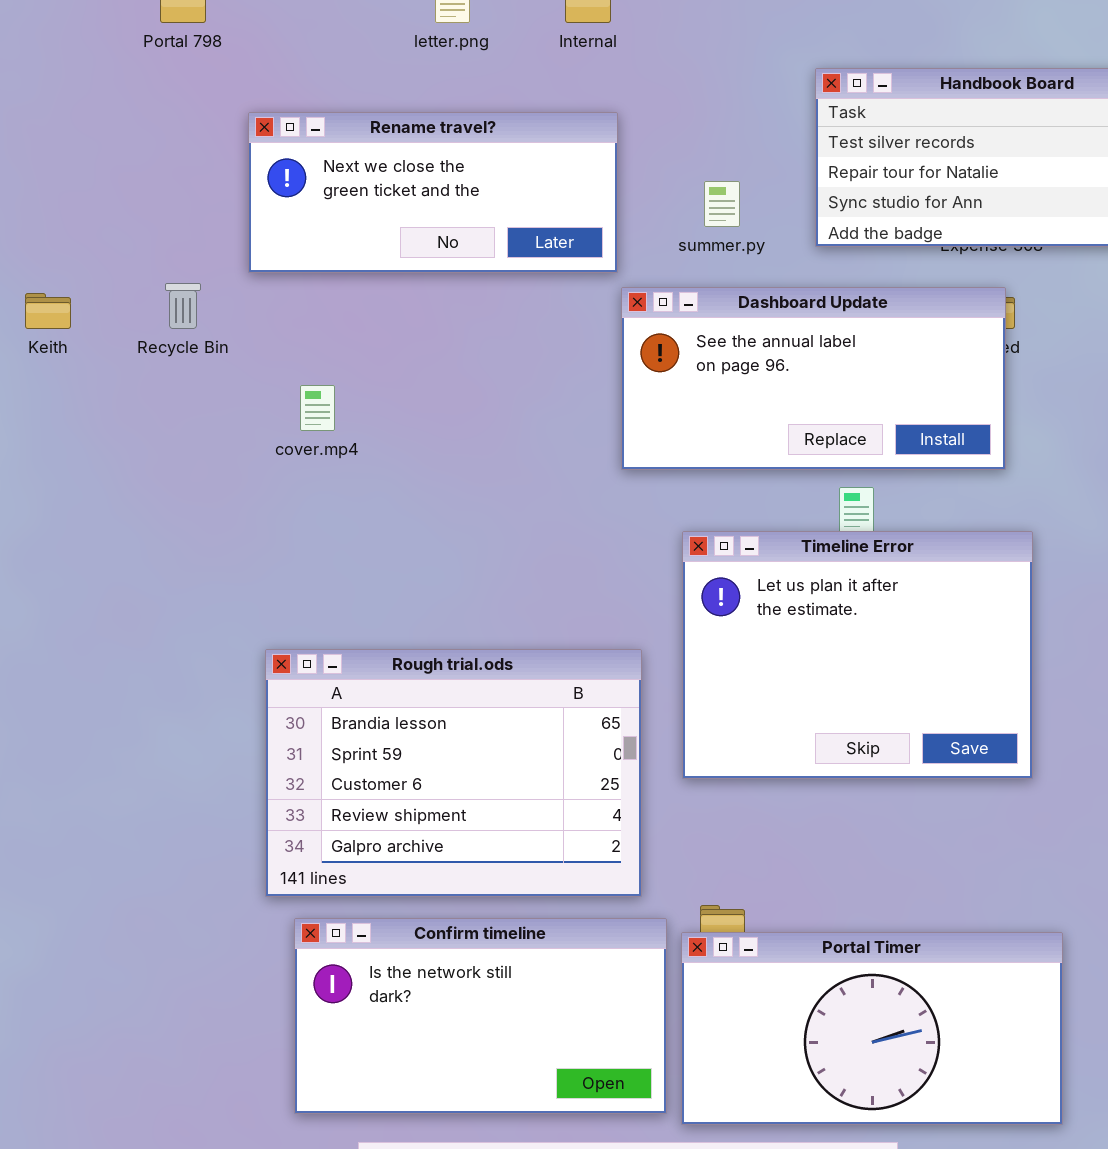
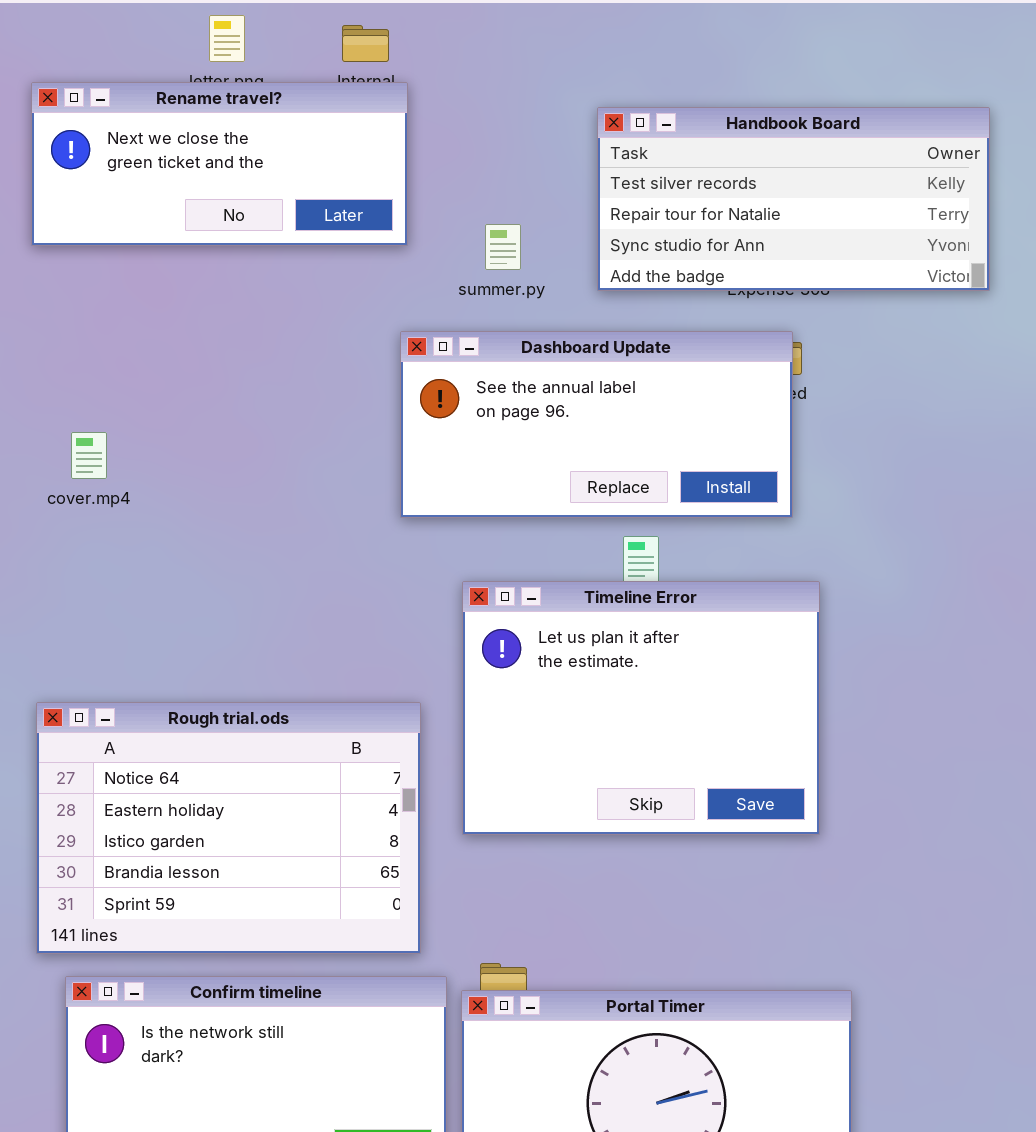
Rename travel?: [248,112,618,273] -> [31,82,408,246], moved
Rough trial.ods: [265,649,642,897] -> [36,702,421,954], scrolled up 3 rows

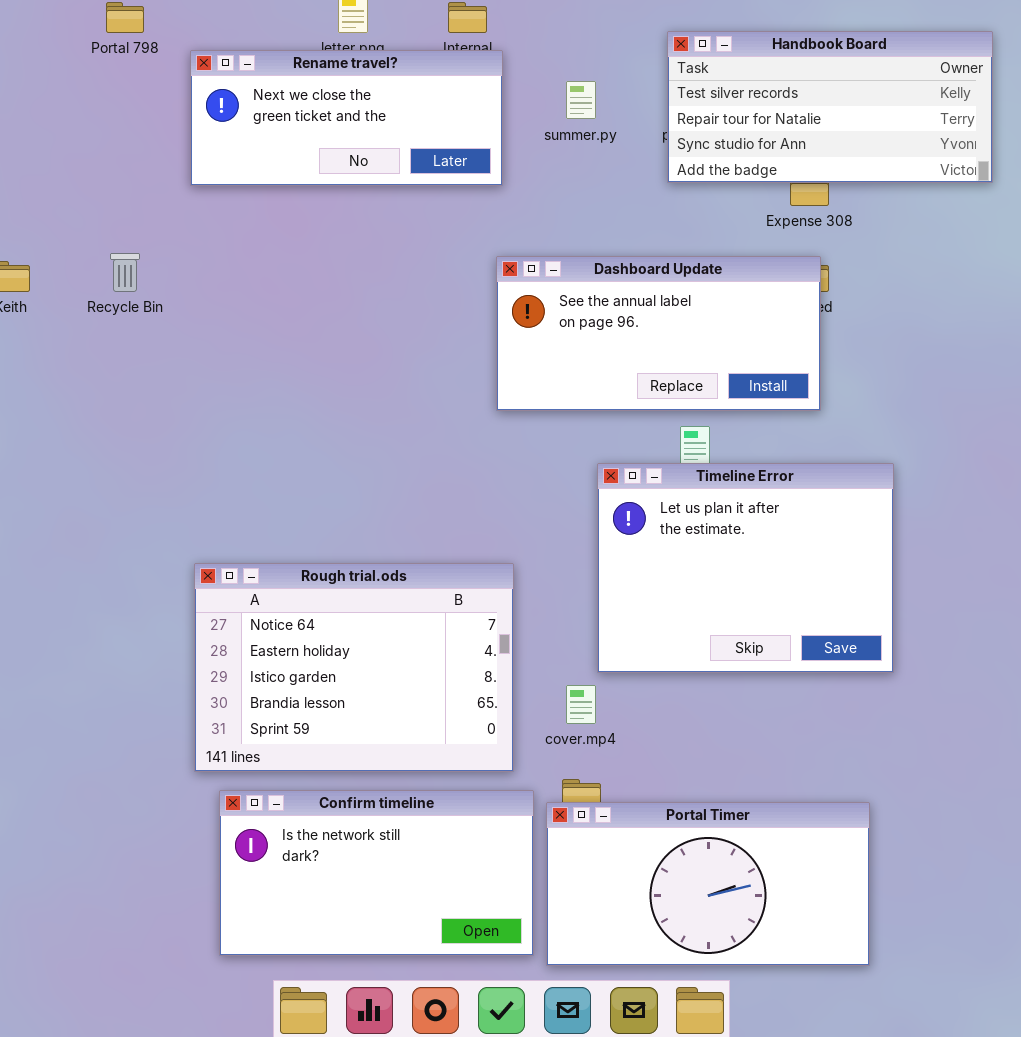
Handbook Board: [597,107,990,291] -> [667,31,993,183], moved
summer.py: [485,224,521,270] -> [566,81,596,119], moved
cover.mp4: [71,432,107,479] -> [566,685,596,724], moved
Timeline Error: [462,581,820,835] -> [597,463,894,673], moved

